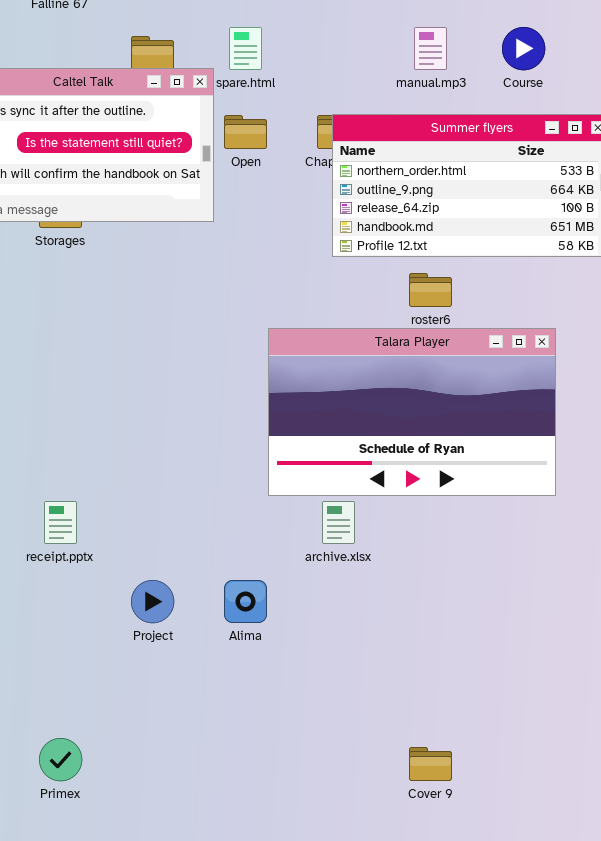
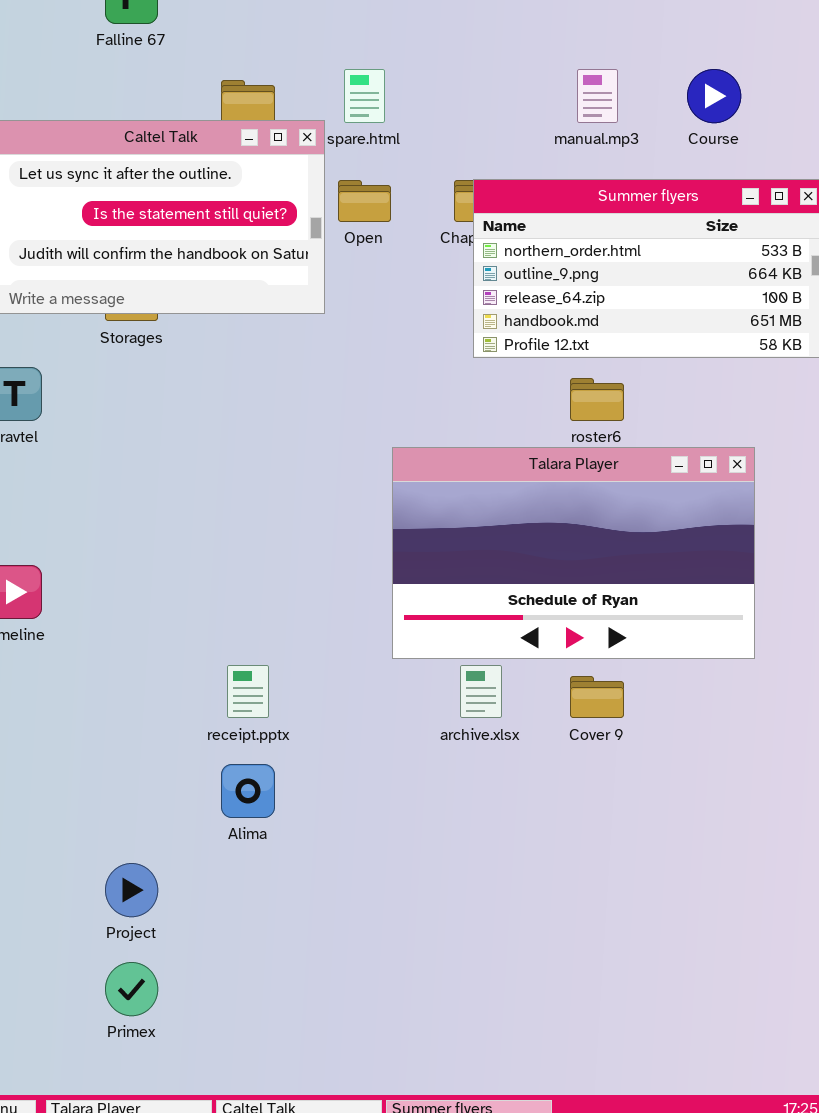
receipt.pptx: [44,501,77,544] -> [227,665,269,718], moved
Project: [131,580,174,623] -> [105,863,158,917], moved
Alima: [224,580,267,623] -> [221,764,275,818], moved
Cover 9: [409,747,452,781] -> [570,676,624,718], moved

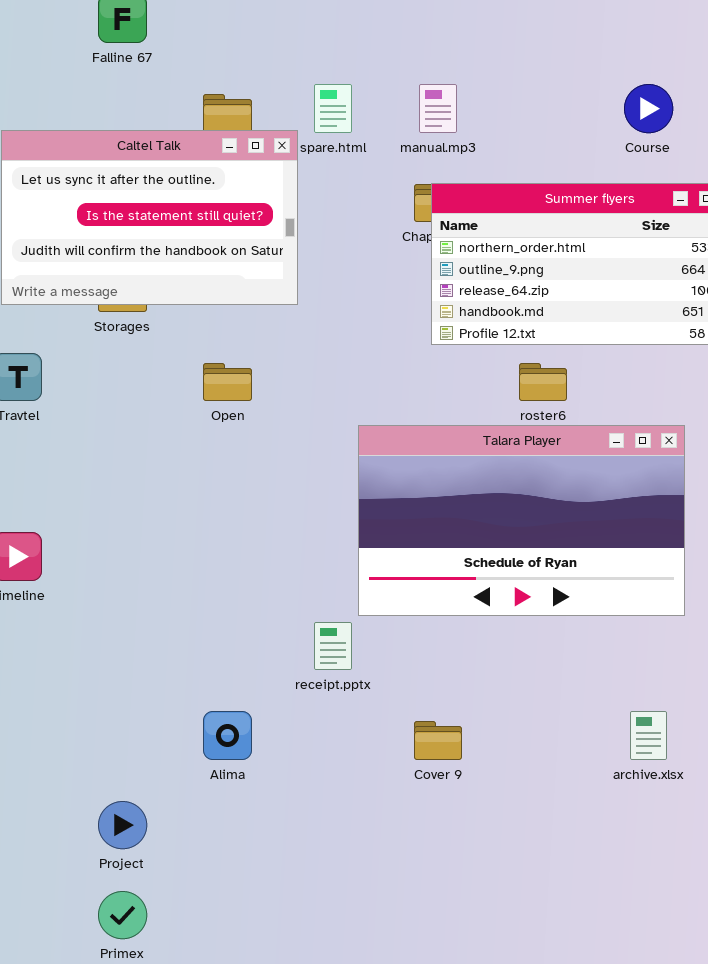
manual.mp3: [577,69,618,123] -> [419,84,457,133], moved
Open: [338,180,391,222] -> [203,363,252,401], moved
receipt.pptx: [227,665,269,718] -> [314,622,352,670], moved
archive.xlsx: [460,665,502,718] -> [630,711,667,760], moved
Cover 9: [570,676,624,718] -> [414,721,462,760], moved

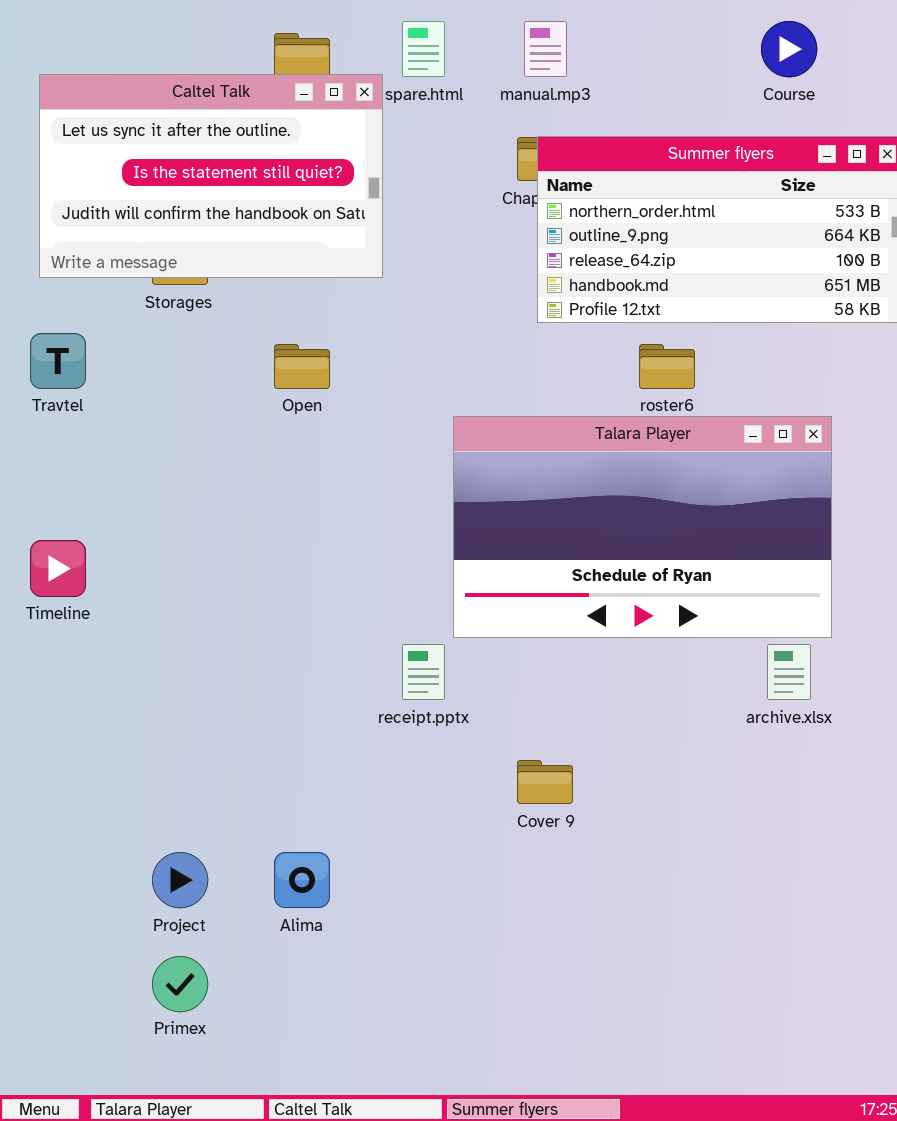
Alima: [203,711,252,760] -> [274,852,330,908], moved
archive.xlsx: [630,711,667,760] -> [767,644,811,700], moved

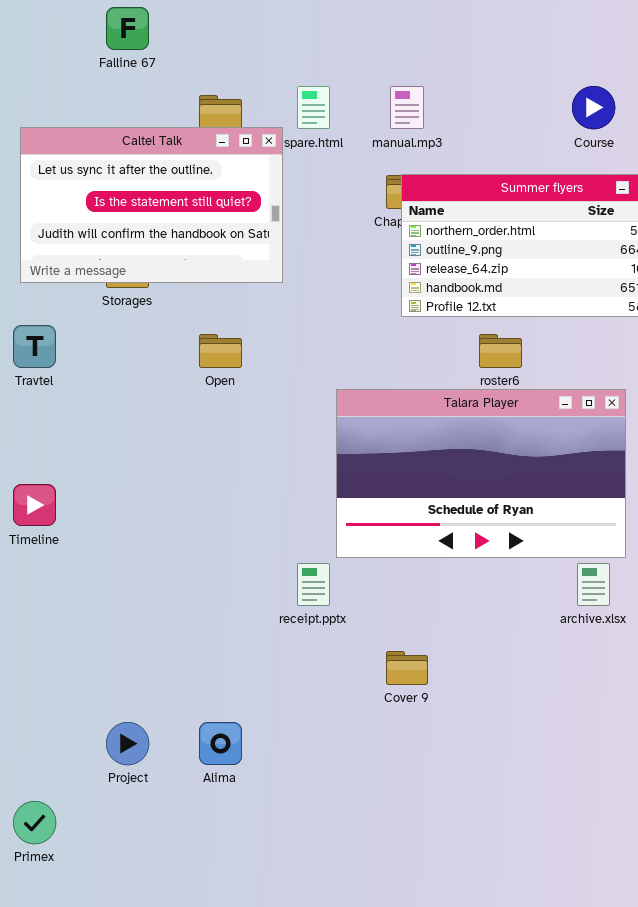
Primex: [152,956,208,1012] -> [13,801,56,844], moved

